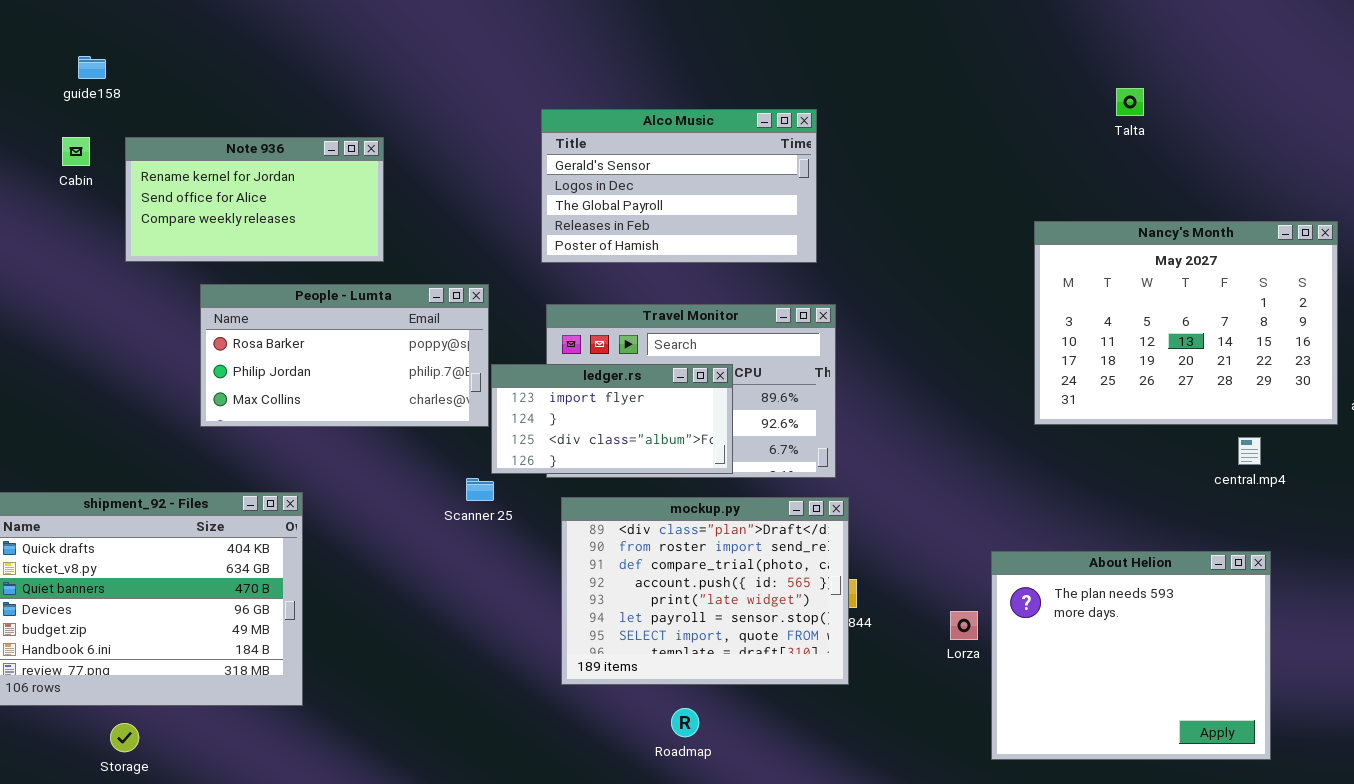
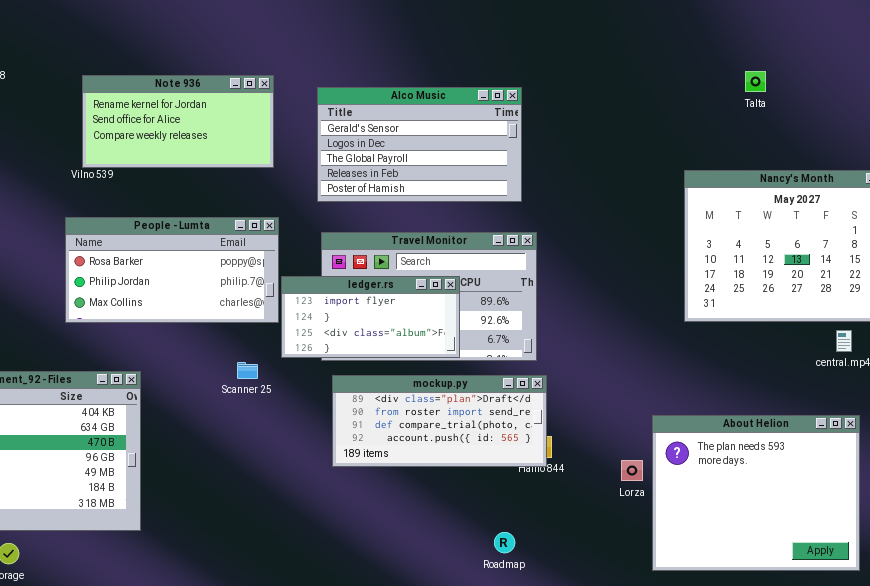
Note 936: [125,137,384,262] -> [82,75,274,168], moved
Scanner 25: [466,478,494,501] -> [237,362,258,379], moved
mockup.py: [561,497,849,685] -> [332,375,547,467], resized
Roadmap: [671,708,699,737] -> [494,532,515,553], moved

